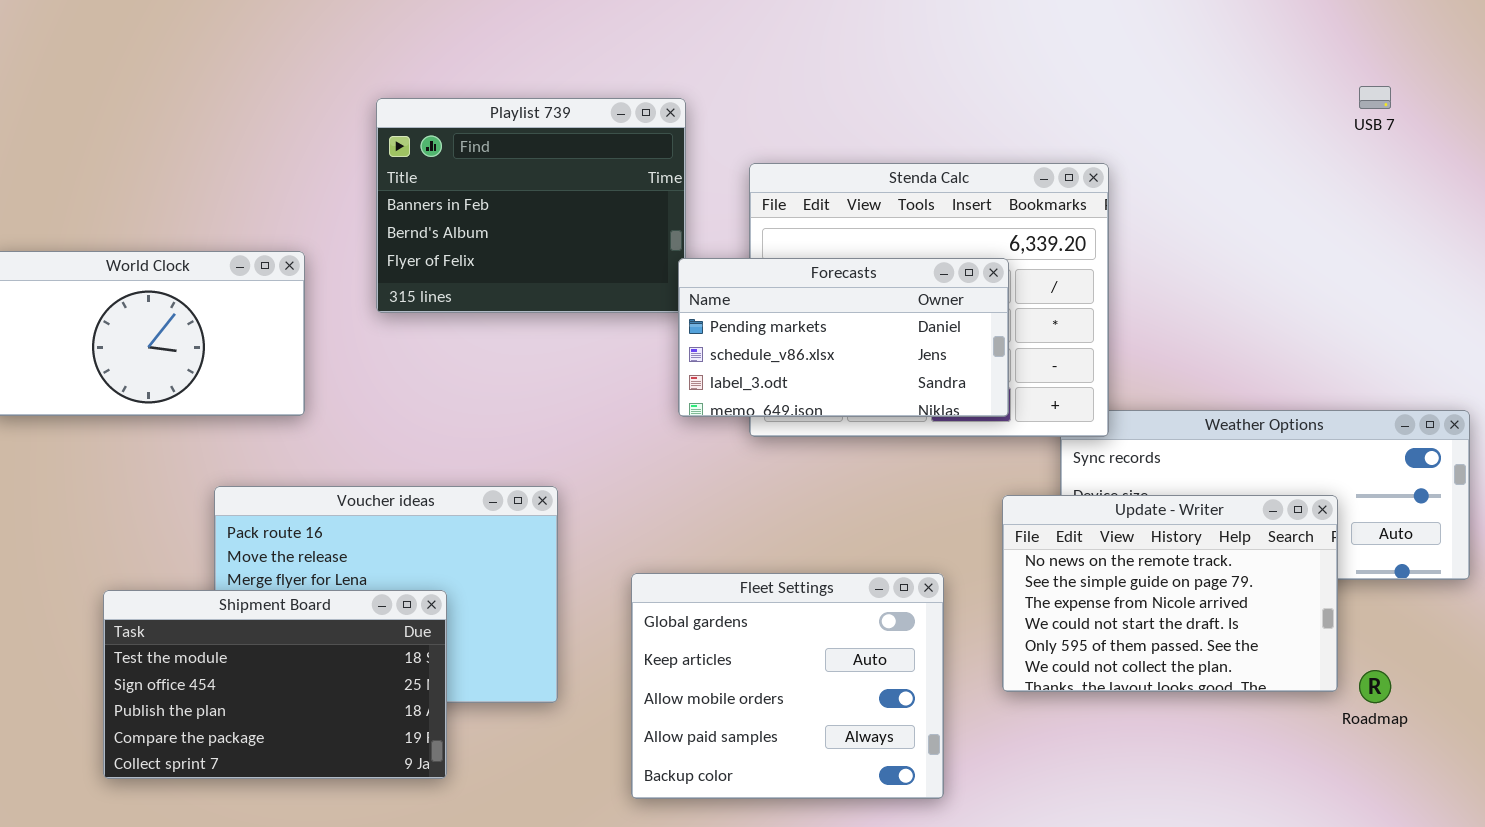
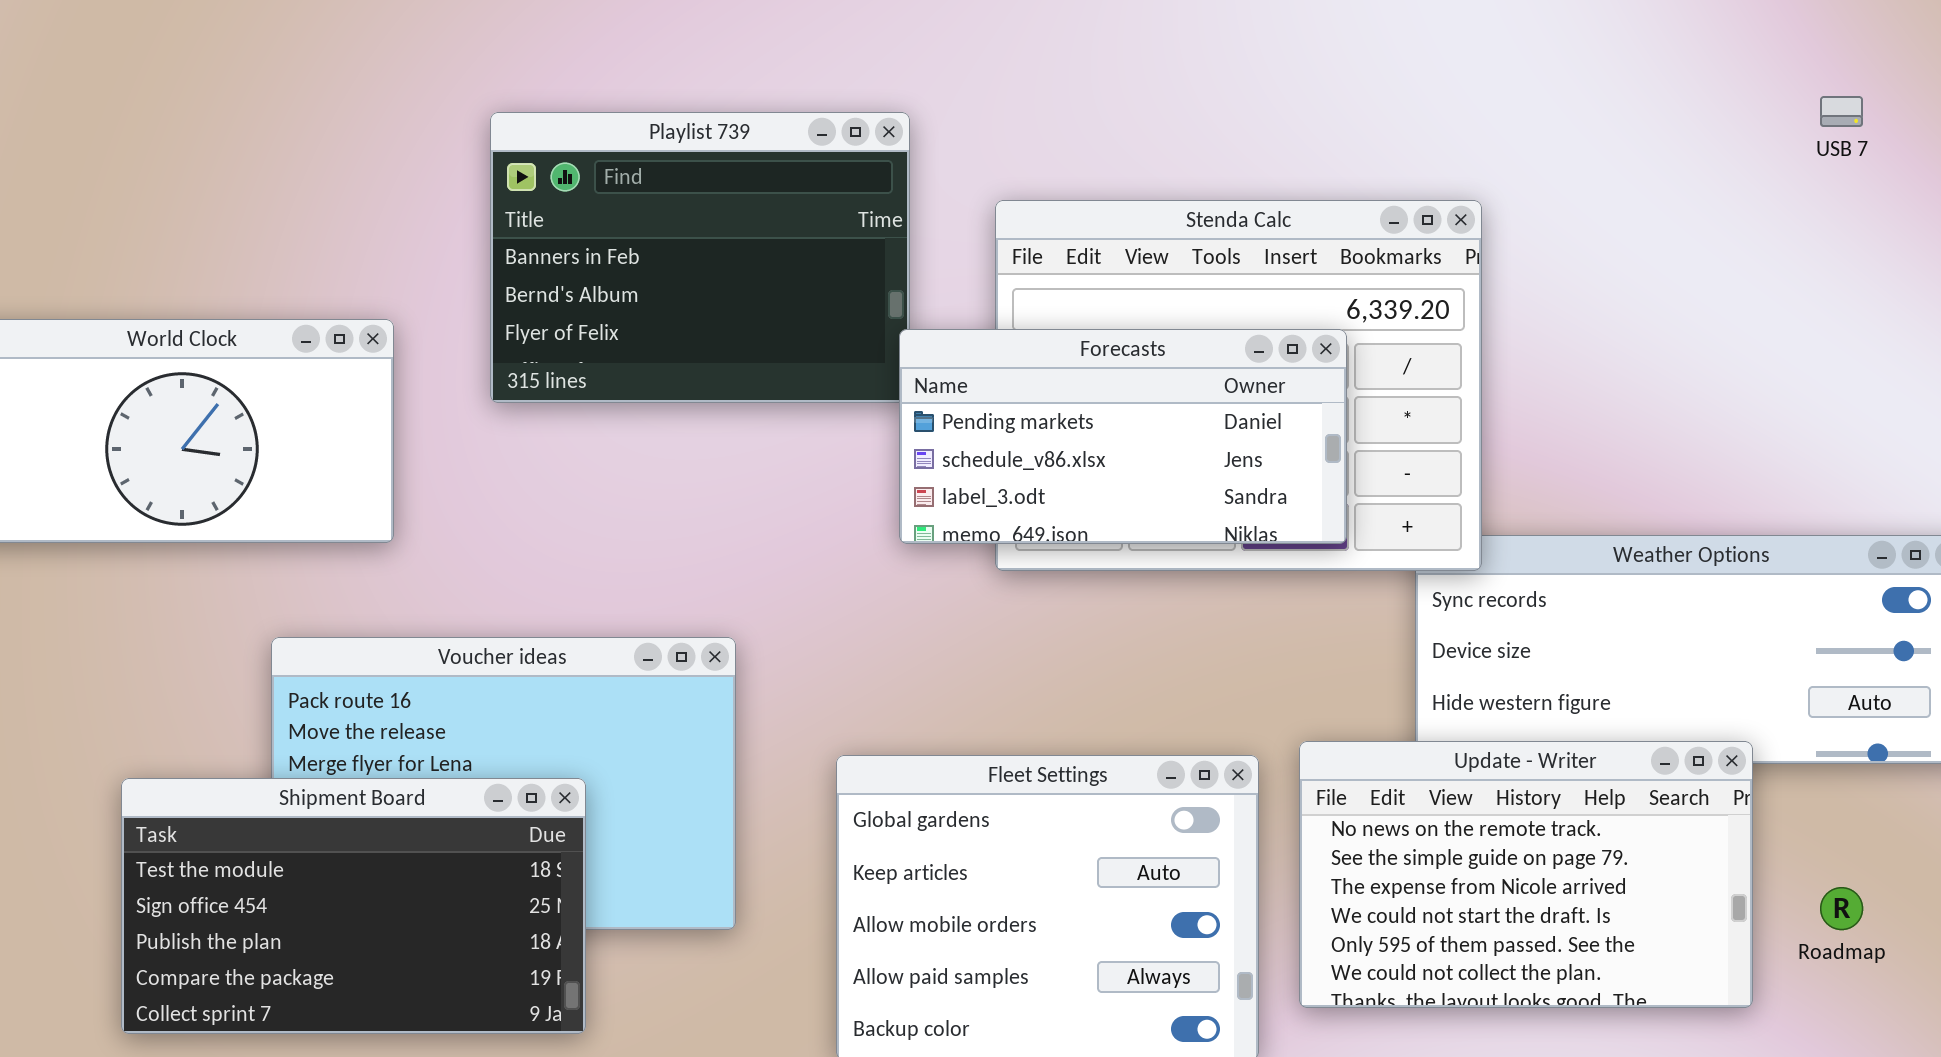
Update - Writer: [1002,495,1338,692] -> [1299,741,1753,1008], moved

